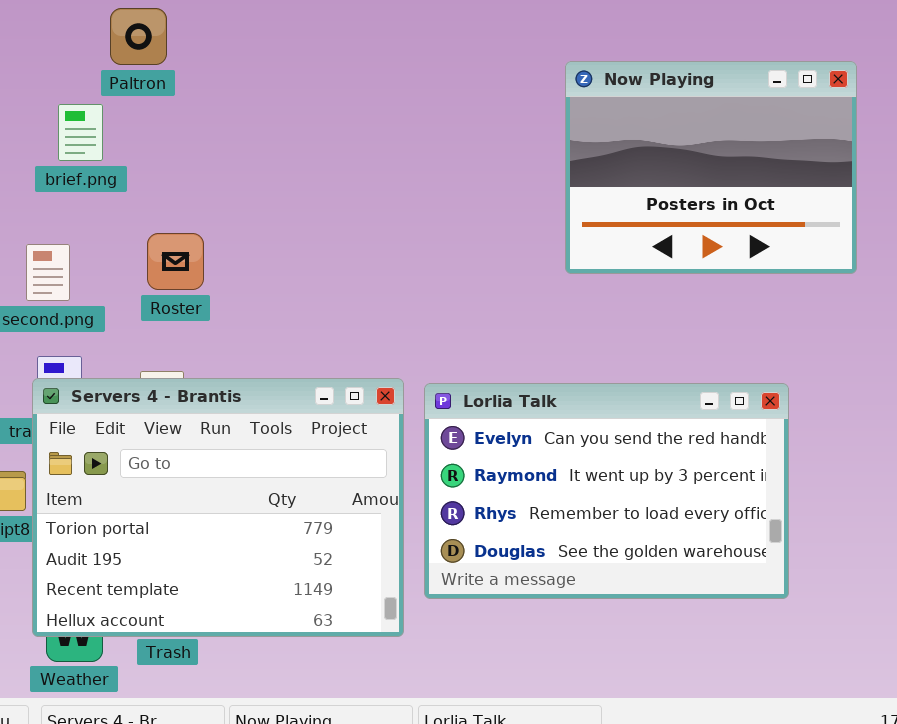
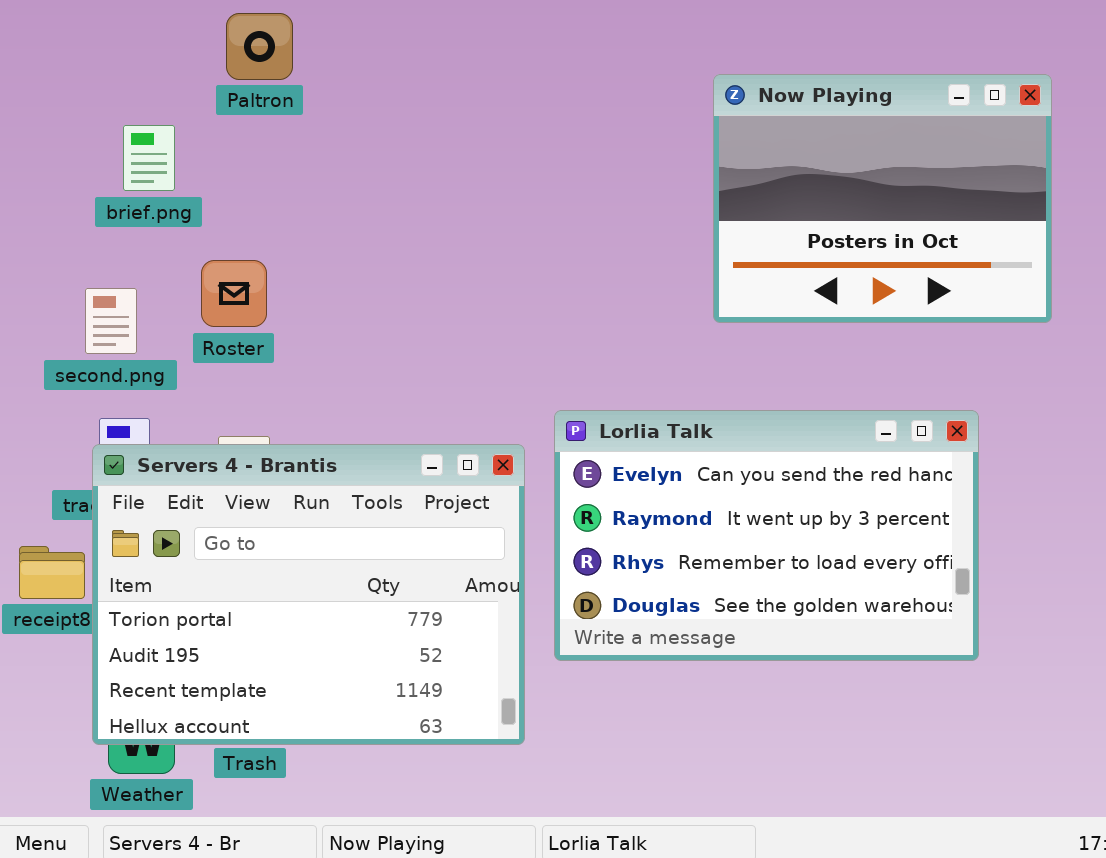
Paltron: [110,8,167,65] -> [226,13,293,80], moved
Roster: [147,233,204,290] -> [201,260,267,327], moved
Lorlia Talk: [424,383,789,599] -> [554,410,979,661], moved

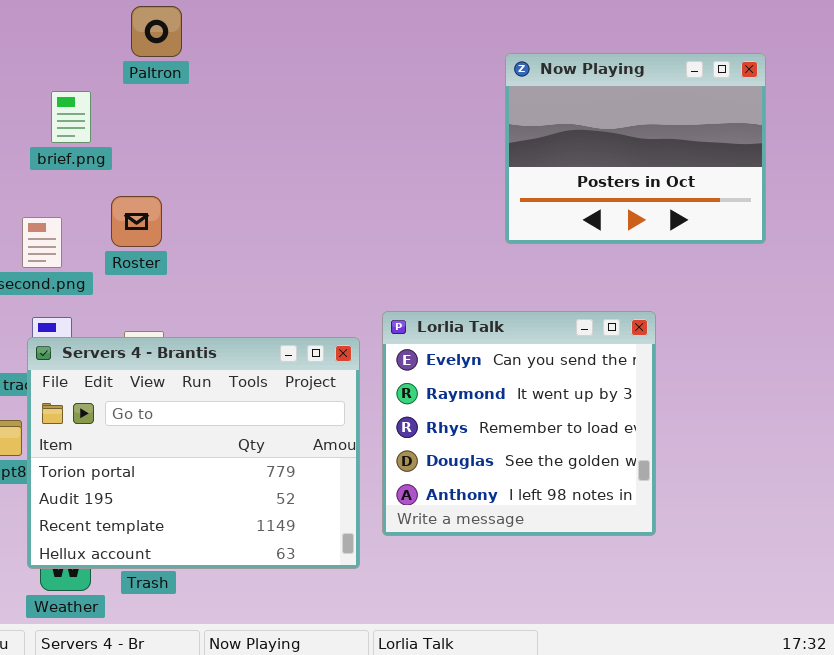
Lorlia Talk: [554,410,979,661] -> [382,311,656,536], resized

